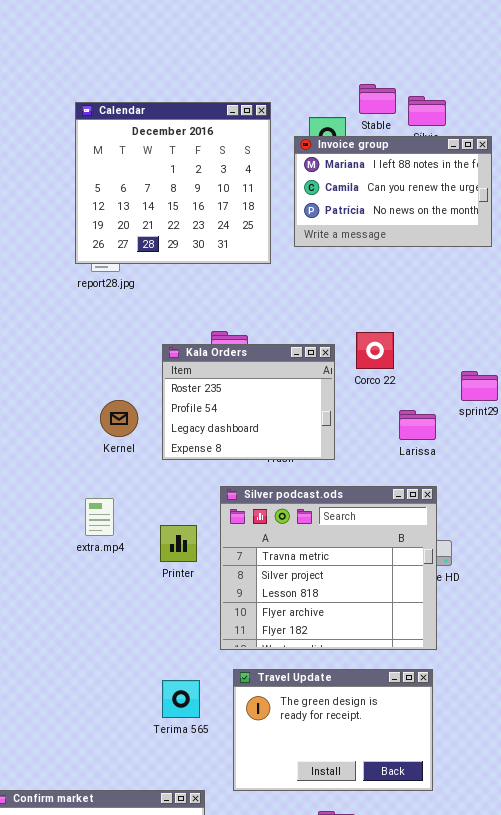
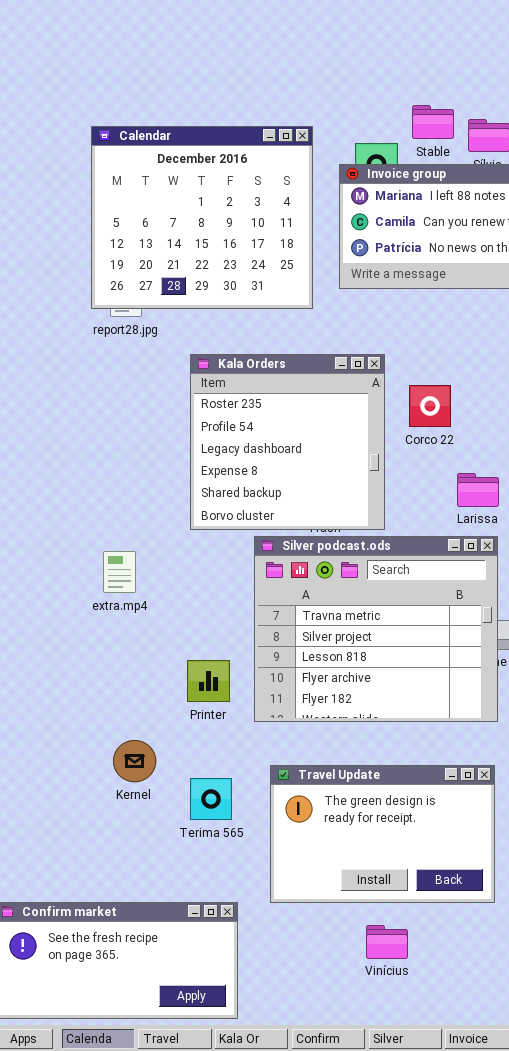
Kala Orders: [162,344,335,460] -> [190,354,385,530], resized
Kernel: [100,400,138,437] -> [113,740,156,782], moved
Silver podcast.ods: [220,486,437,650] -> [254,536,498,722], moved
extra.mp4: [85,498,114,536] -> [103,551,136,593], moved
Printer: [160,525,197,562] -> [187,660,230,702], moved

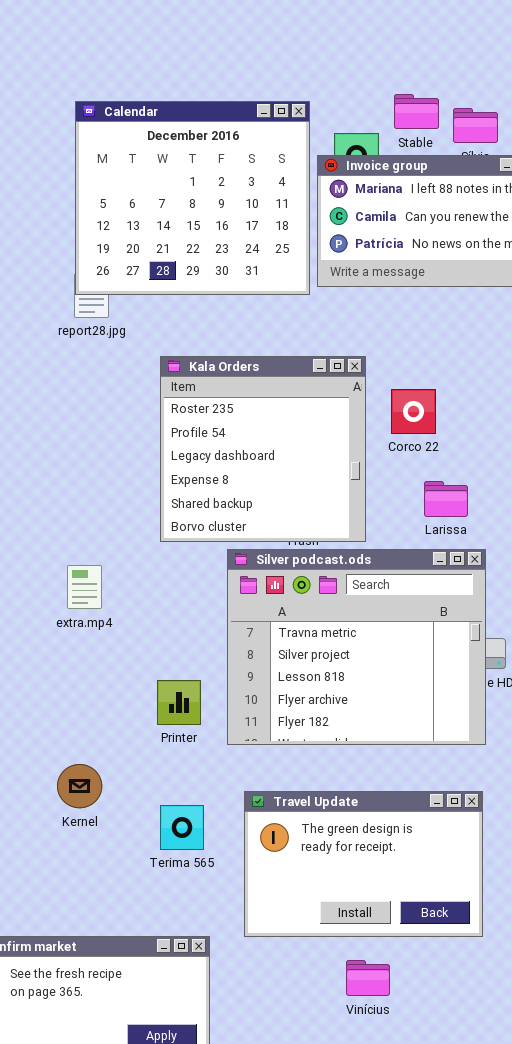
Calendar: [91,126,313,309] -> [75,101,310,295], moved
Larissa: [457,473,499,507] -> [424,481,468,517], moved
Kernel: [113,740,156,782] -> [57,764,102,808], moved

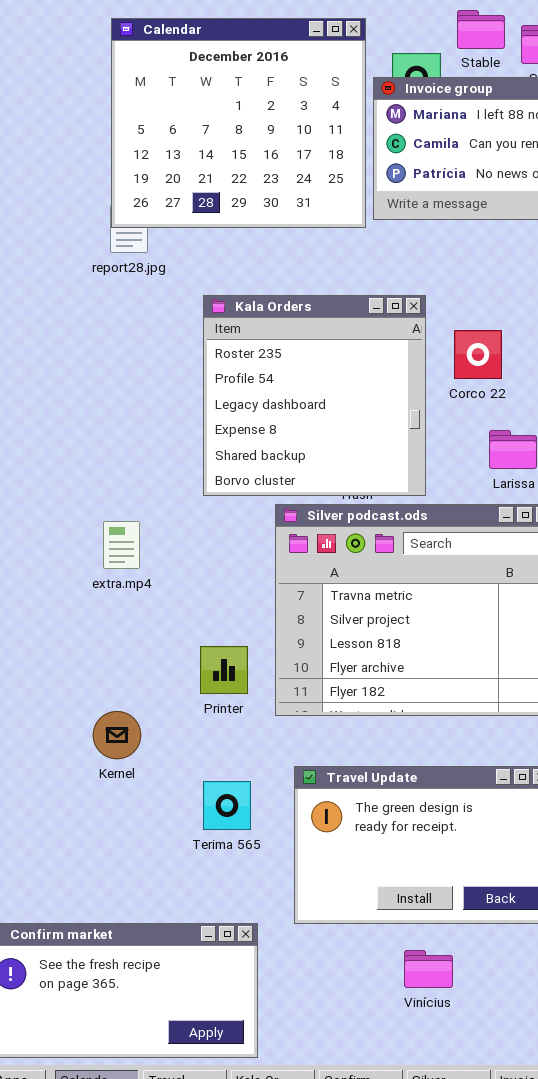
Kernel: [57,764,102,808] -> [93,711,141,759], moved

